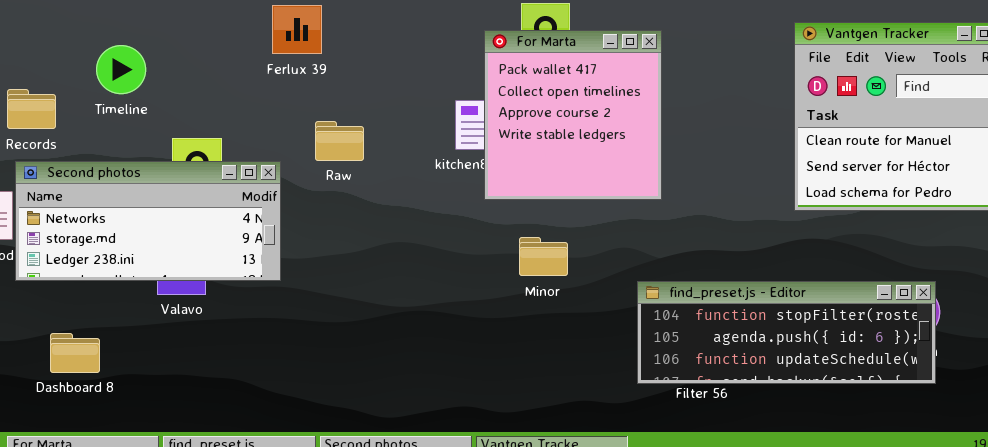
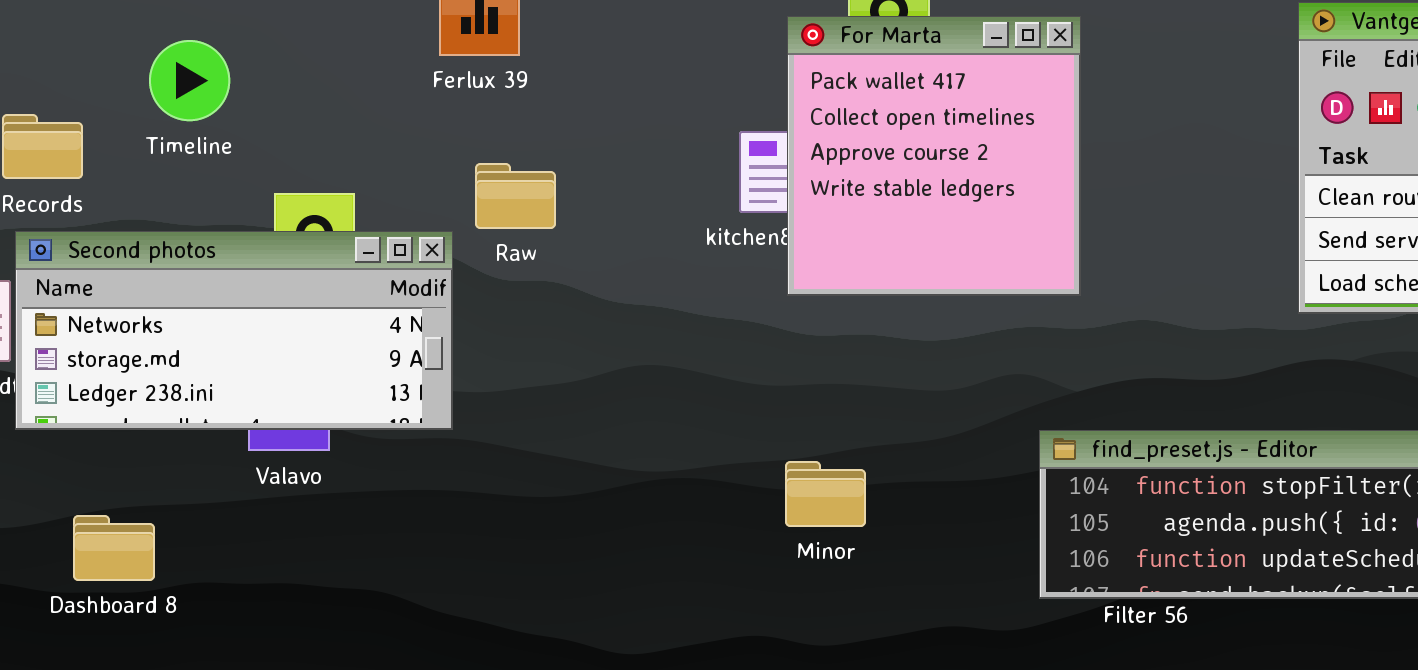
Raw: [315,121,364,161] -> [475,163,556,229], moved
Minor: [519,237,568,276] -> [785,461,866,527], moved

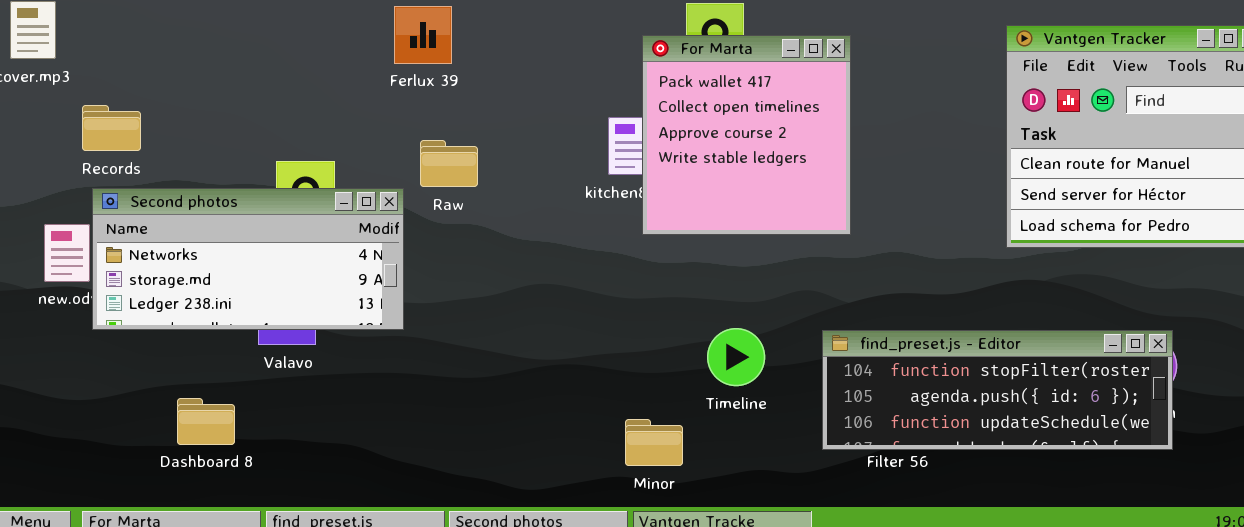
Timeline: [149,40,230,121] -> [707,328,765,386], moved
Minor: [785,461,866,527] -> [625,419,683,466], moved
Dashboard 8: [73,515,155,581] -> [177,398,235,445], moved

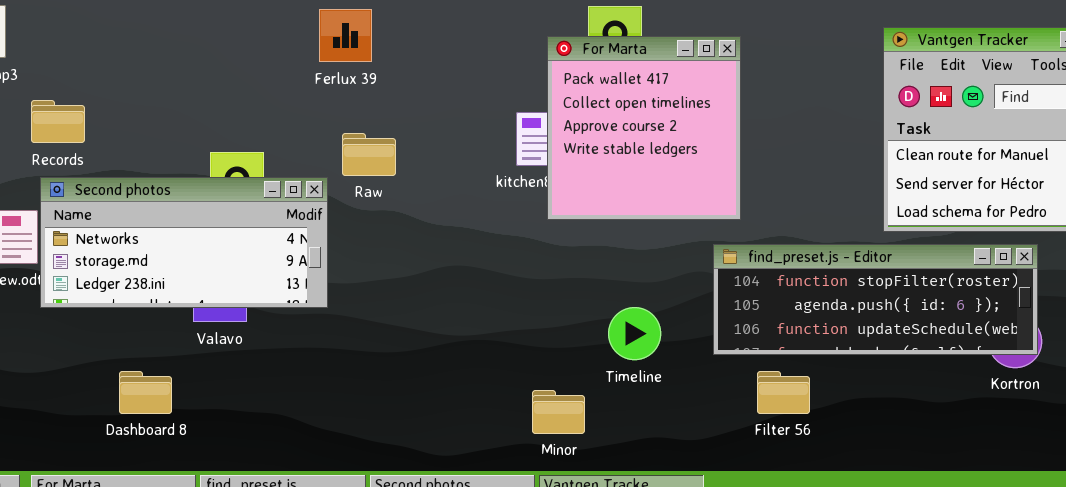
find_preset.js - Editor: [822,330,1173,450] -> [713,244,1038,355], moved

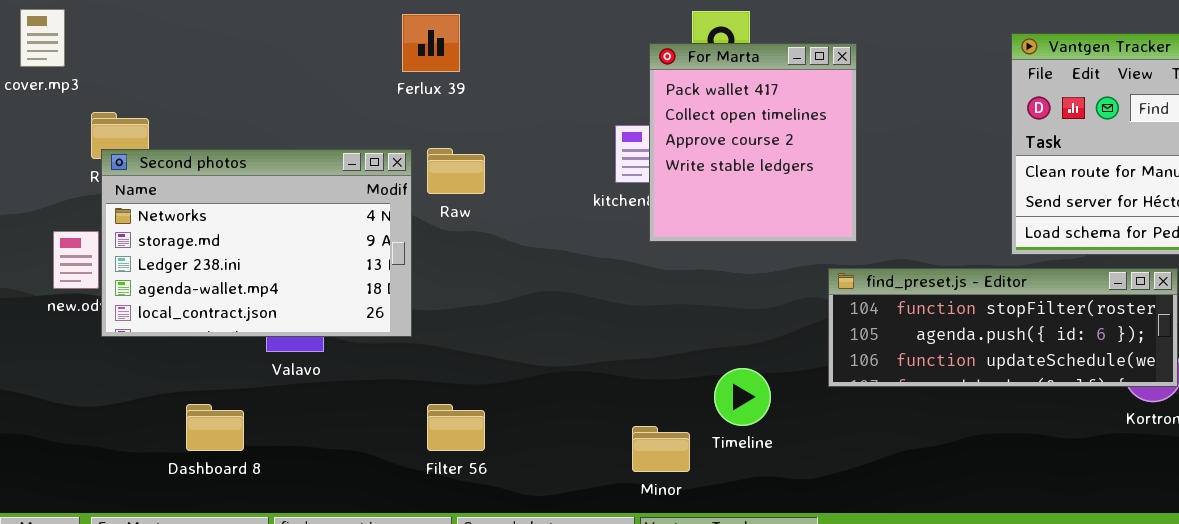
Second photos: [40,177,328,308] -> [101,149,412,337], resized
Timeline: [608,307,661,360] -> [714,368,771,426], moved
Filter 56: [757,371,810,414] -> [427,404,485,451], moved

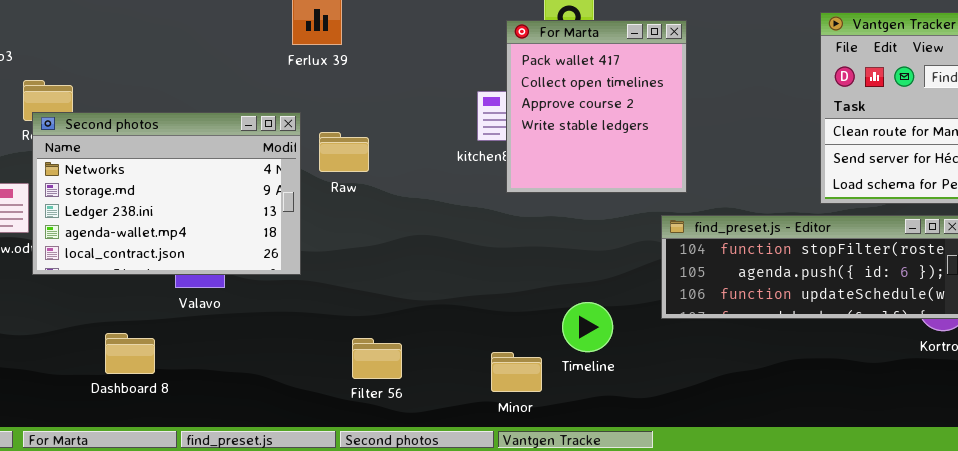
Raw: [427,148,485,194] -> [319,132,369,172], moved
Filter 56: [427,404,485,451] -> [352,338,402,379], moved

